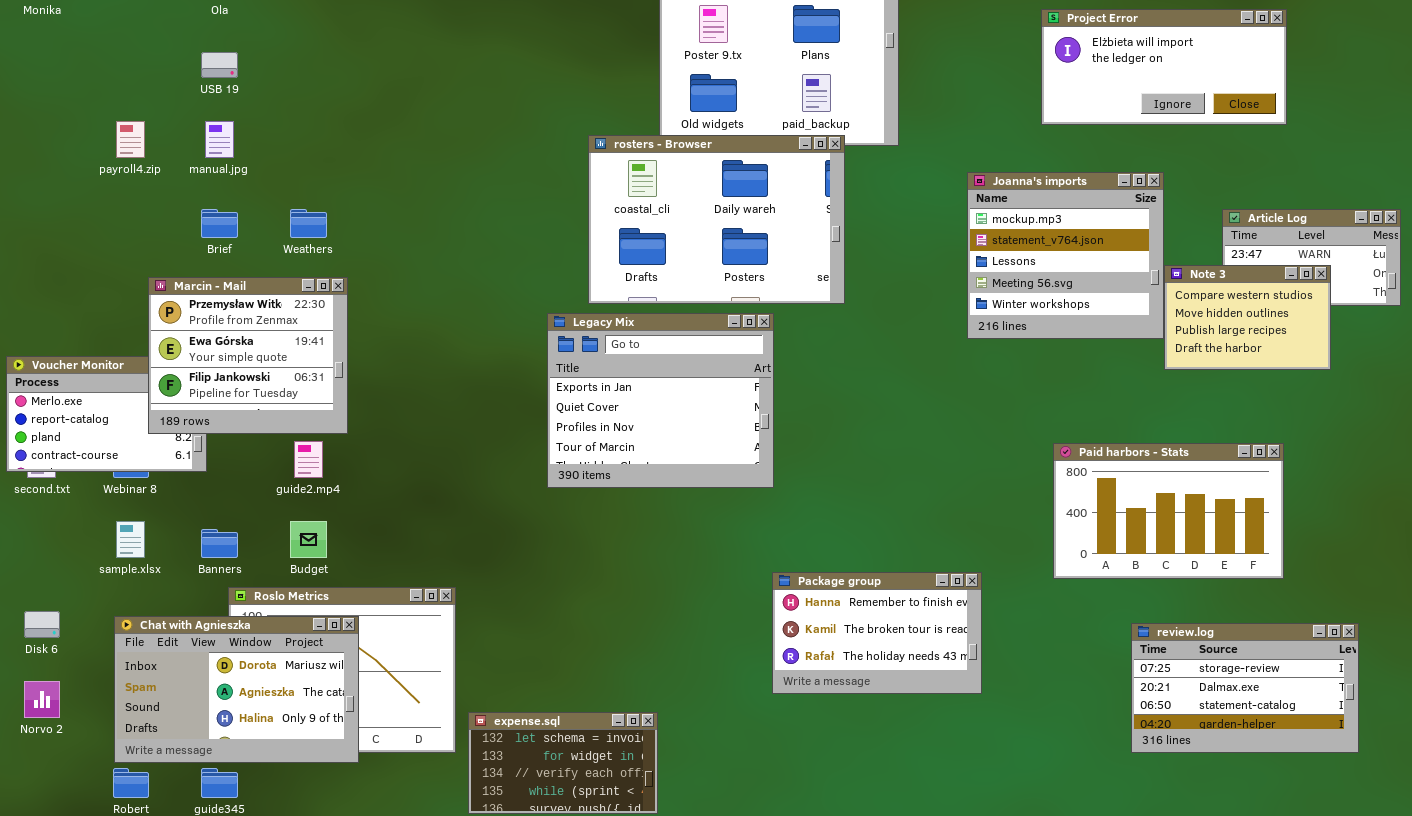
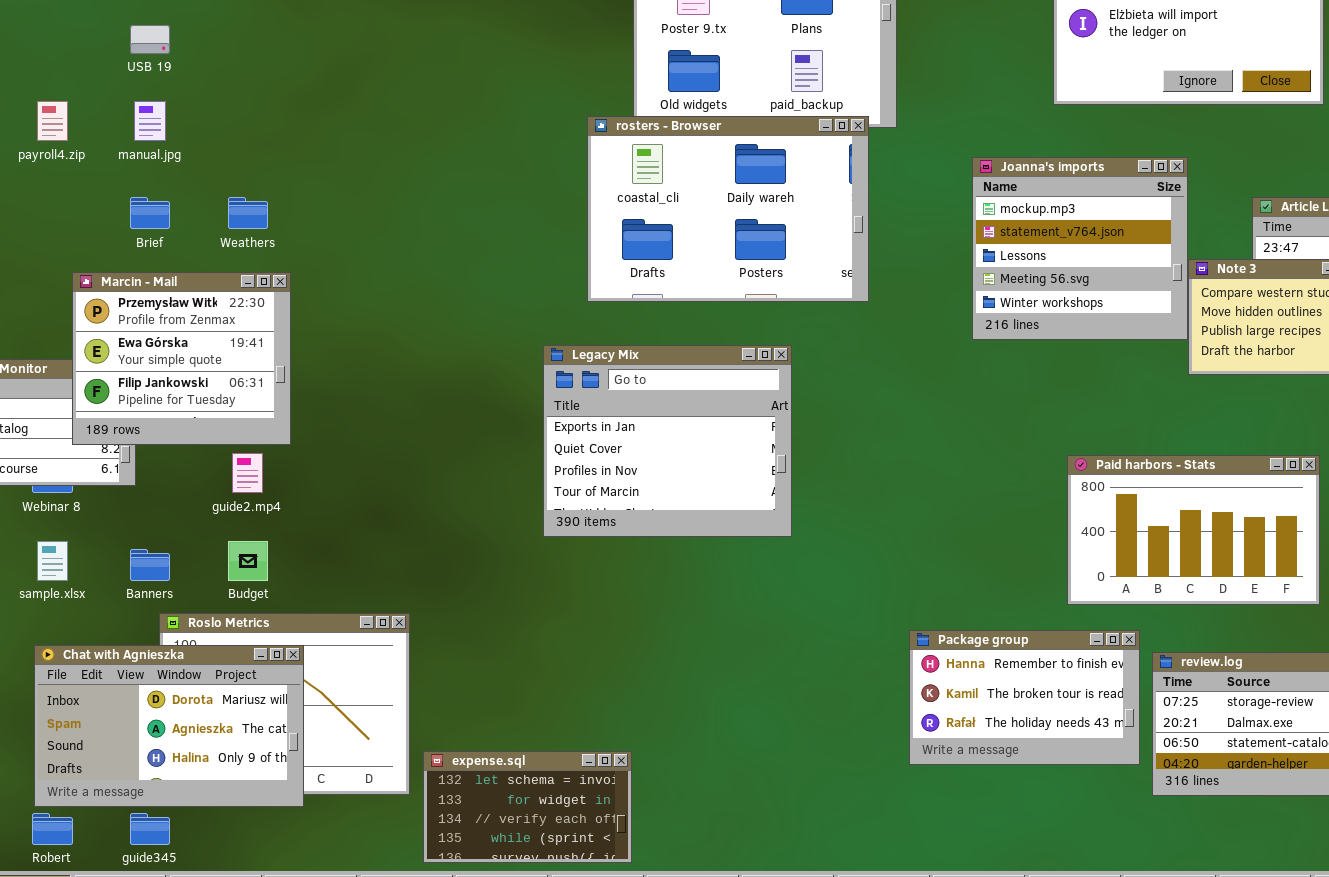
rosters - Browser: [588,135,845,304] -> [587,116,869,302], moved
Legacy Mix: [547,313,774,488] -> [543,345,792,537], moved
Package group: [772,572,982,694] -> [909,630,1140,765], moved

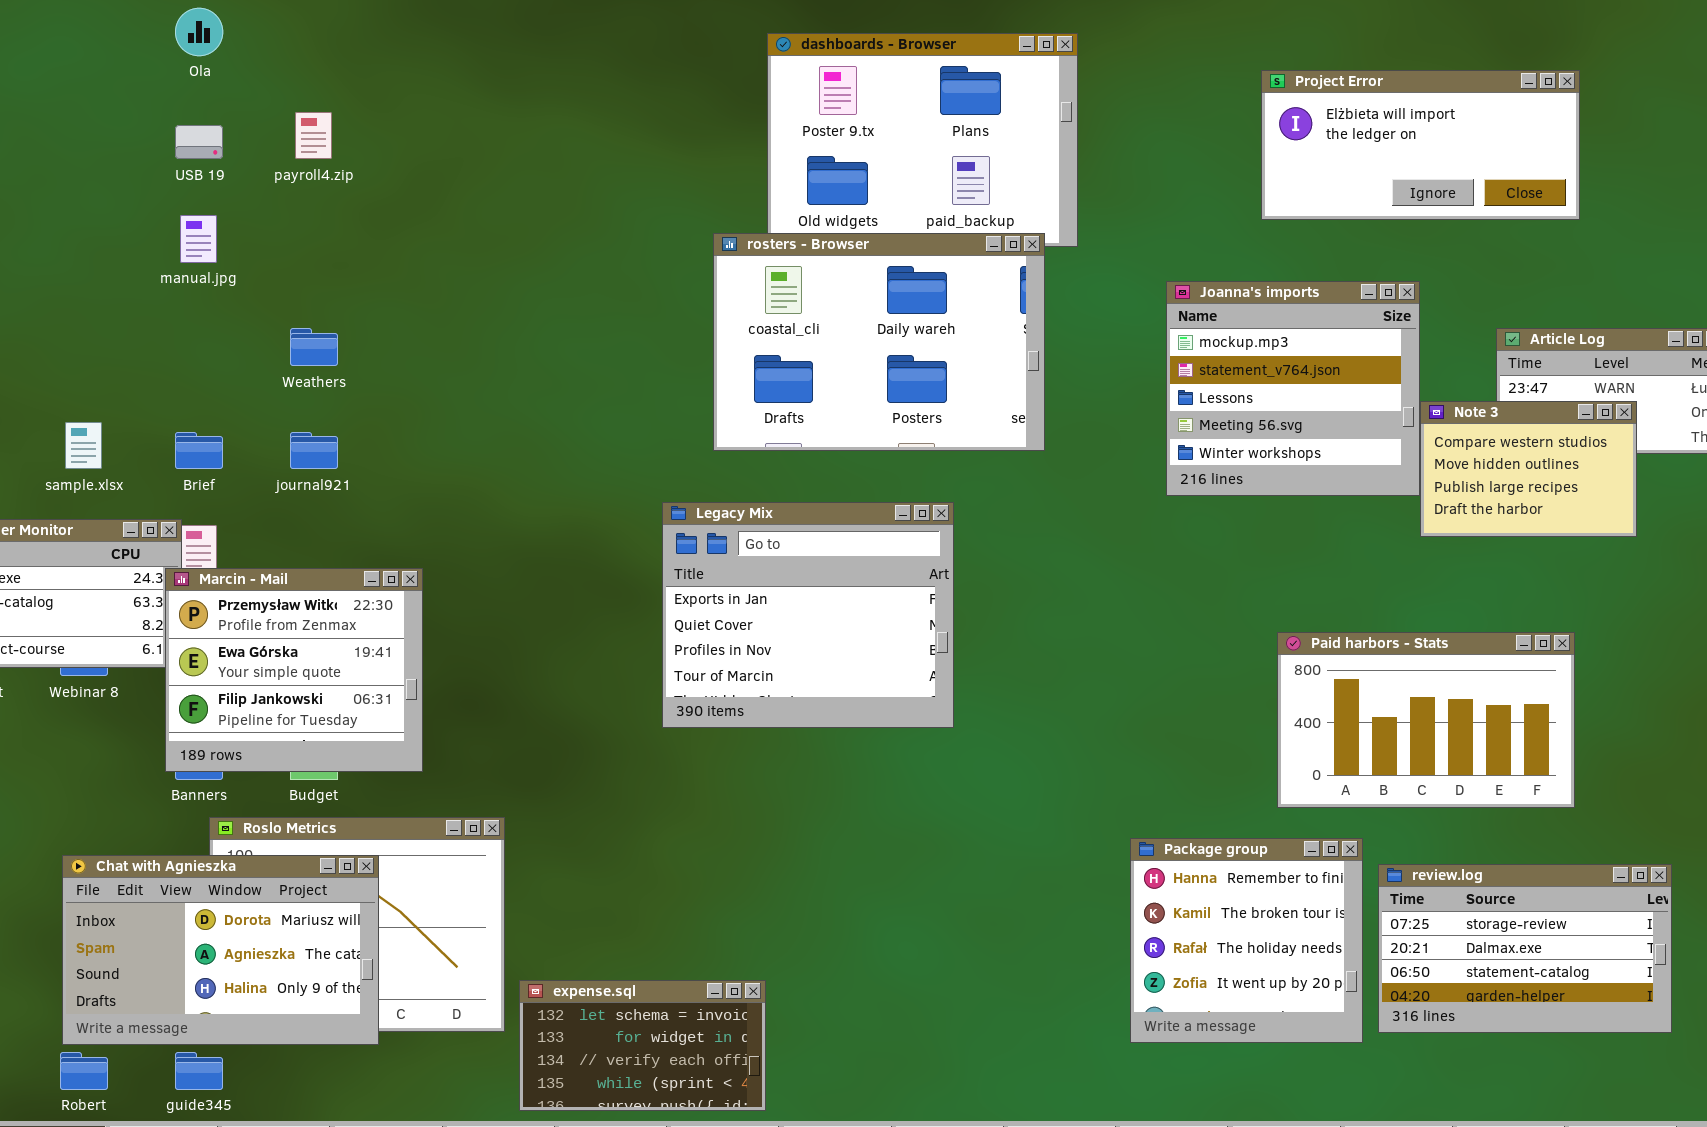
payroll4.zip: [37,101,68,141] -> [295,112,332,159], moved
Brief: [130,197,170,229] -> [175,432,223,469], moved
Marcin - Mail: [72,272,291,445] -> [165,568,423,772], moved
sample.xlsx: [37,541,68,581] -> [65,422,102,469], moved
Package group: [909,630,1140,765] -> [1130,838,1363,1043], resized

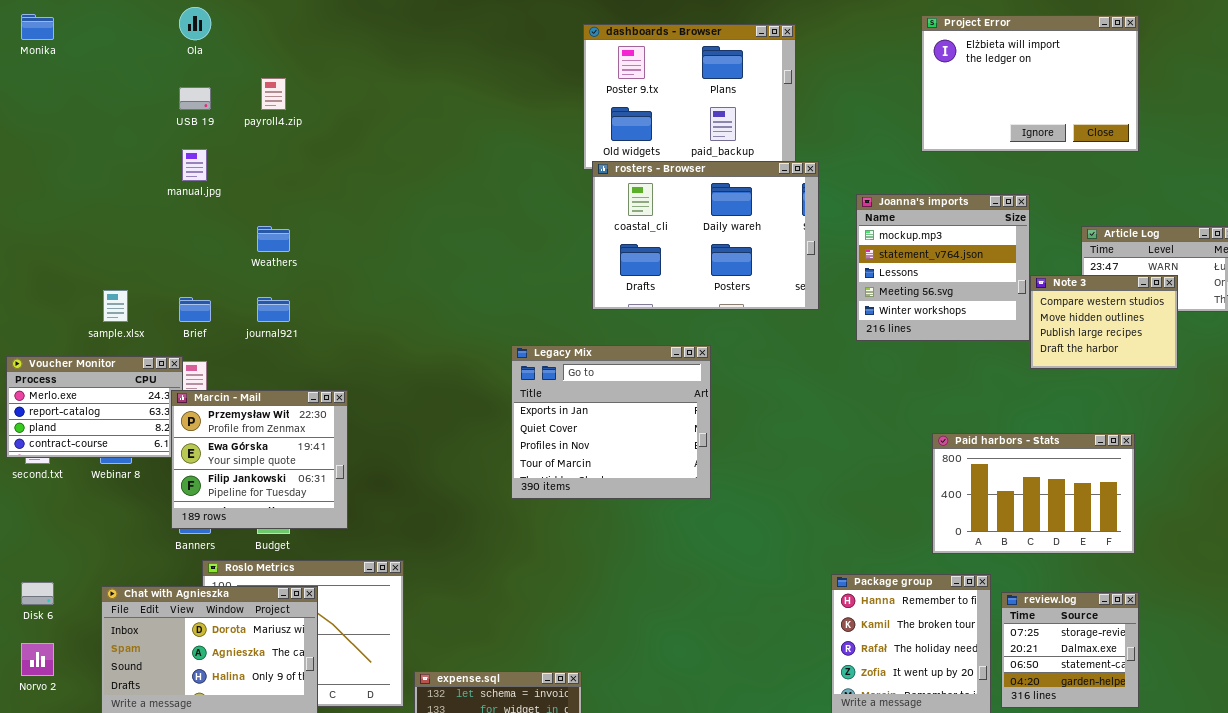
Project Error: [1261,70,1580,220] -> [921,15,1139,152], resized
rosters - Browser: [713,233,1045,451] -> [592,161,819,310], moved
review.log: [1378,864,1672,1033] -> [1001,592,1139,708], resized

